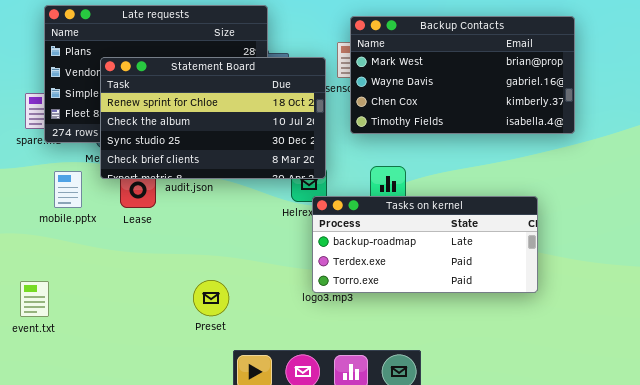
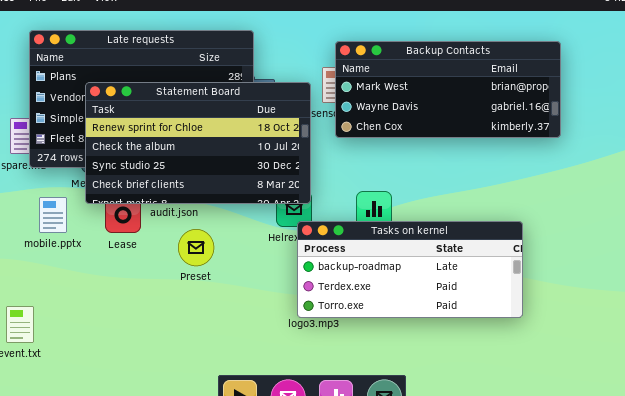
Backup Contacts: [350,16,575,134] -> [335,41,561,138], resized
Preset: [193,280,229,316] -> [178,229,214,266], moved

